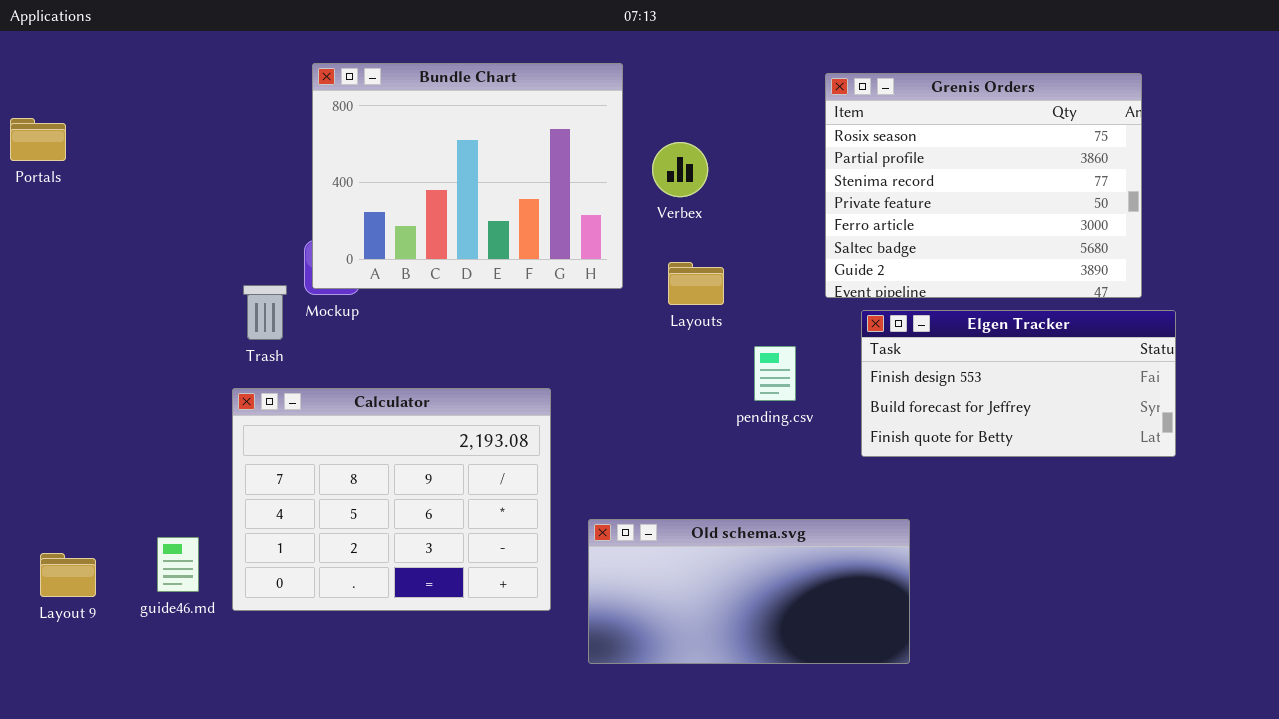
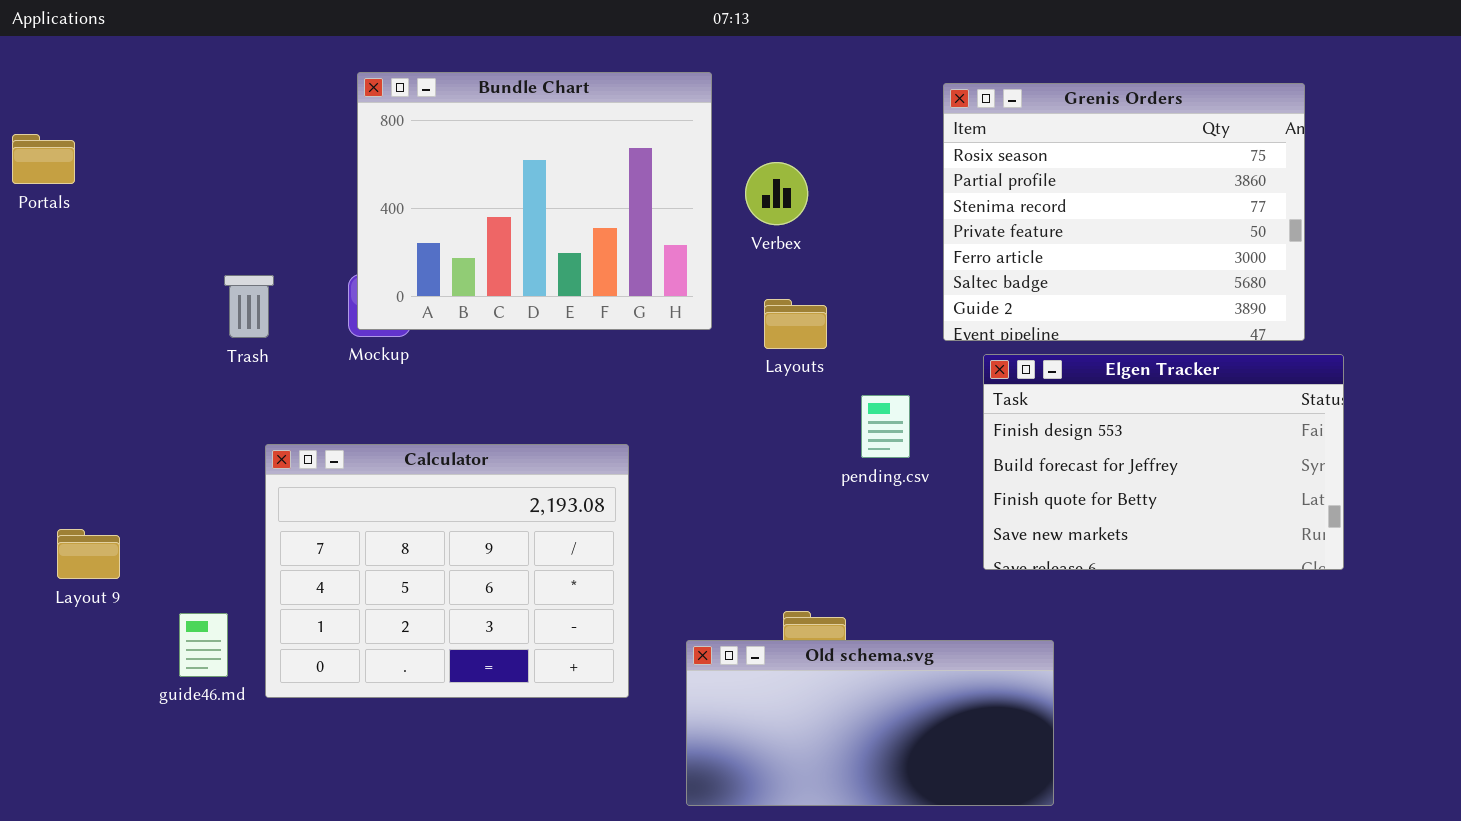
Trash: [243,285,287,340] -> [224,275,274,338], moved
Elgen Tracker: [861,310,1176,457] -> [983,354,1344,570], resized
Old schema.svg: [588,519,910,664] -> [686,640,1054,806], moved
Layout 9: [40,553,96,597] -> [57,529,120,579], moved

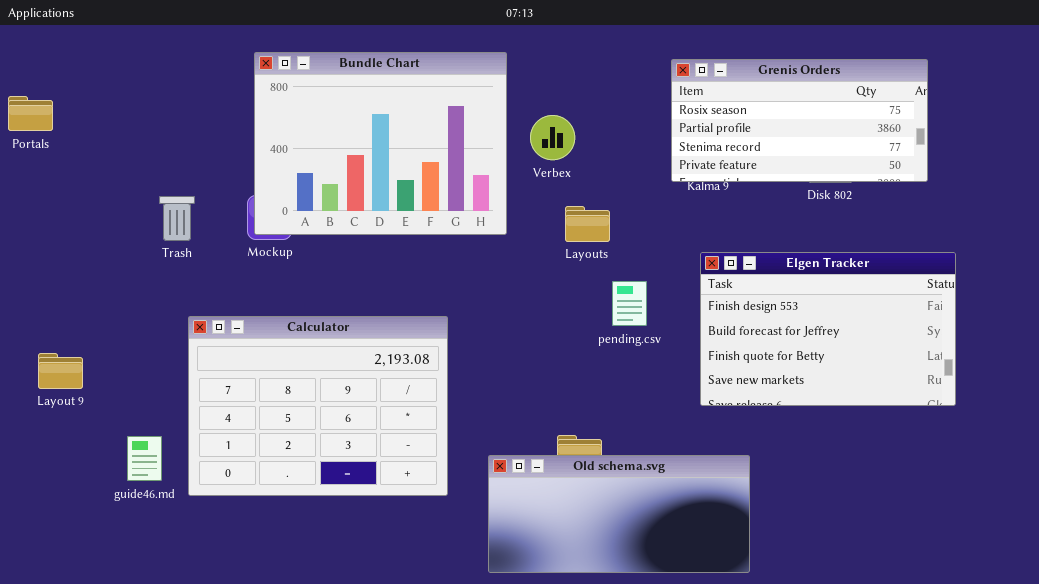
Grenis Orders: [943,83,1305,341] -> [671,59,928,182], resized
Layouts: [764,299,827,349] -> [565,206,610,242], moved
Layout 9: [57,529,120,579] -> [38,353,83,389], moved

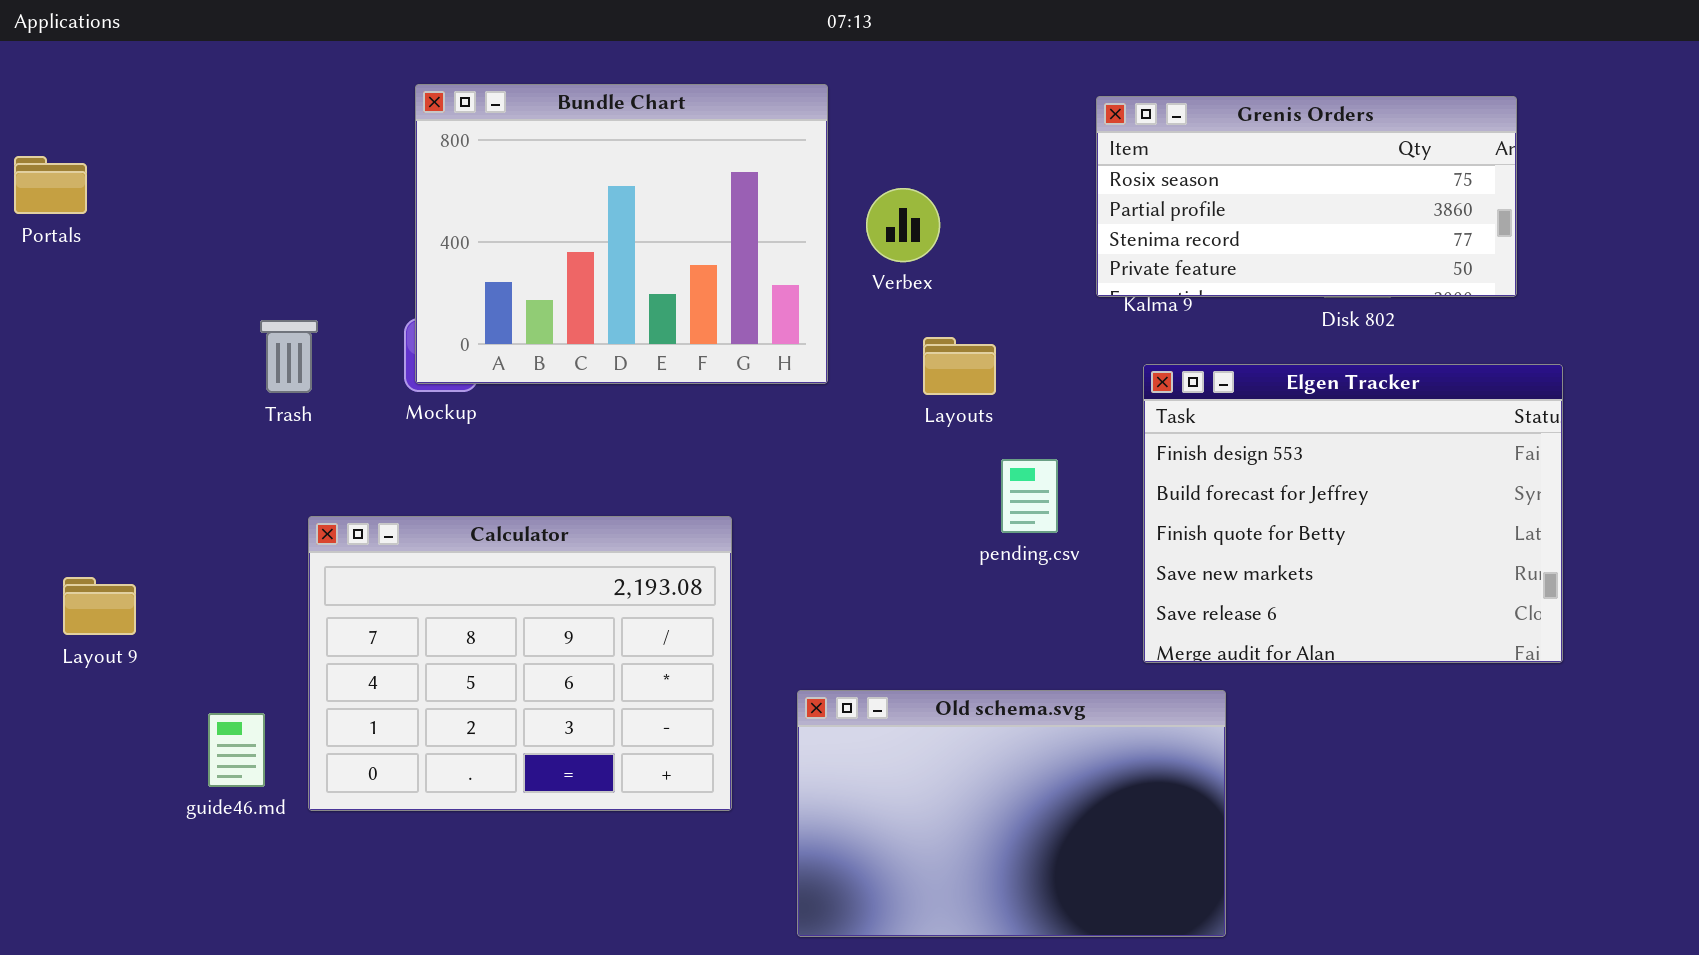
Elgen Tracker: [700,252,956,406] -> [1143,364,1563,663], resized
Old schema.svg: [488,455,750,573] -> [797,690,1226,937], resized

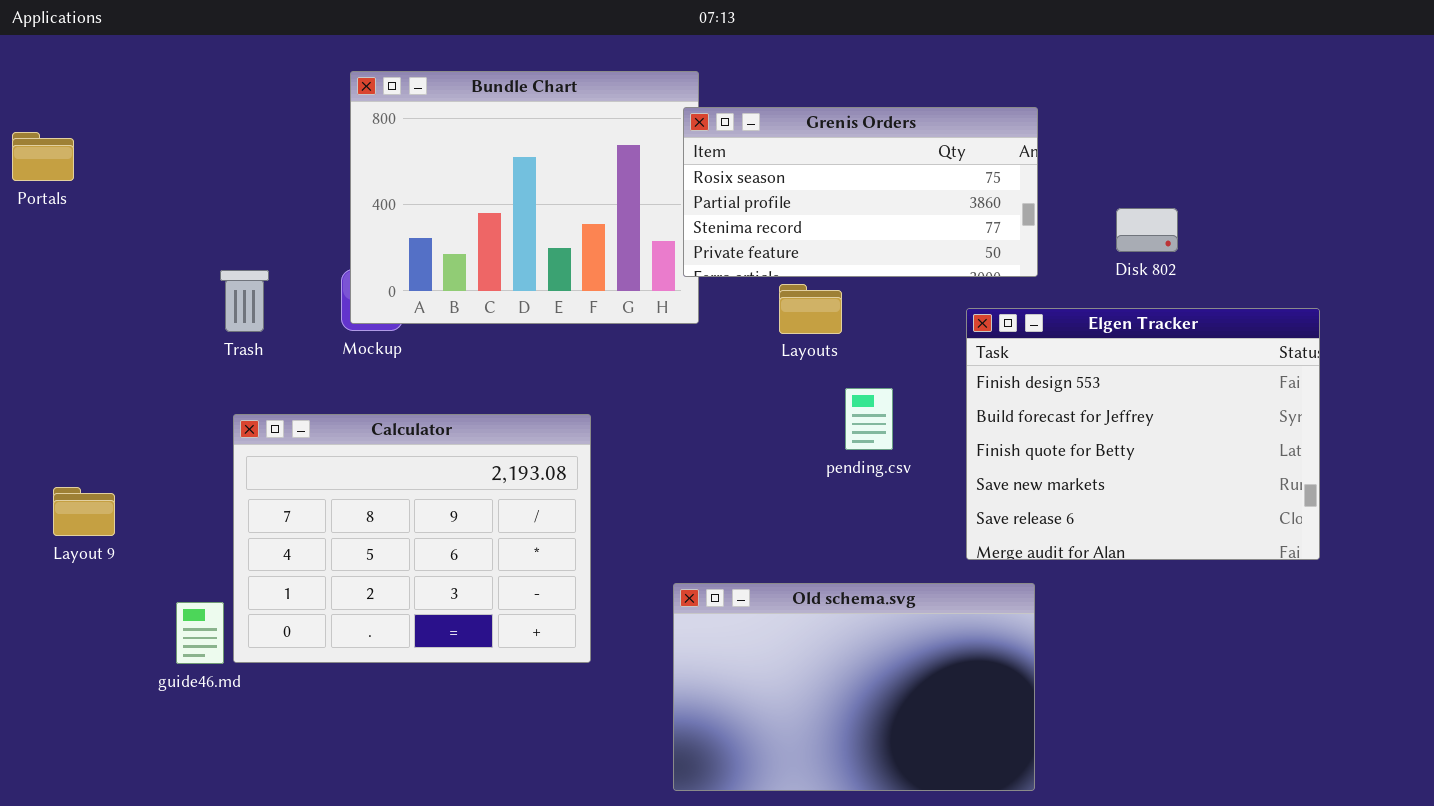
Grenis Orders: [1096,96,1517,297] -> [683,107,1038,277], moved
Calculator: [308,516,732,811] -> [233,414,591,663], moved

